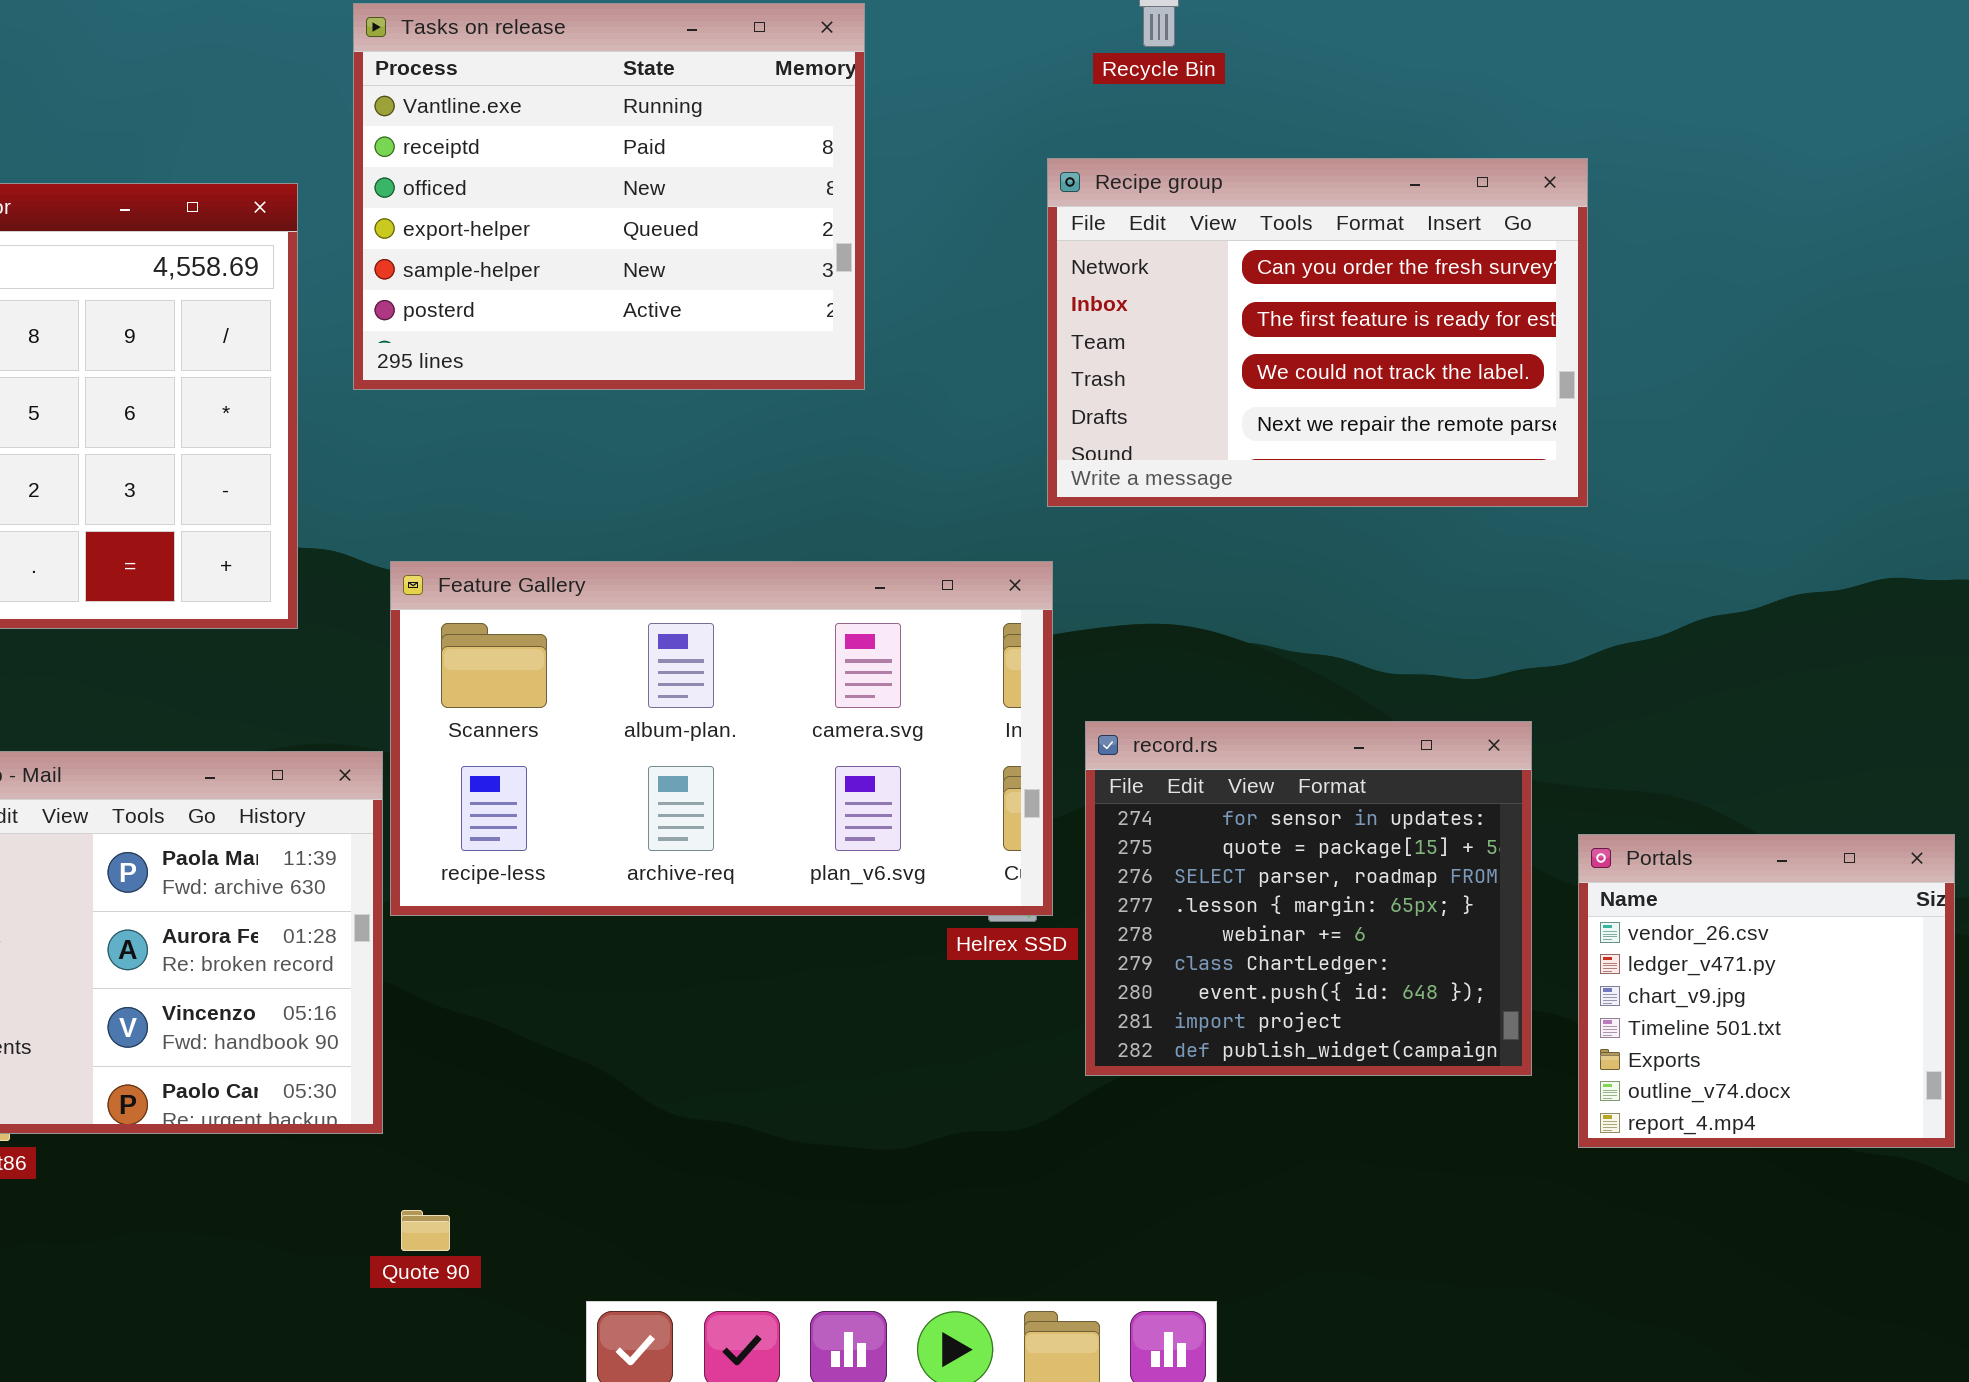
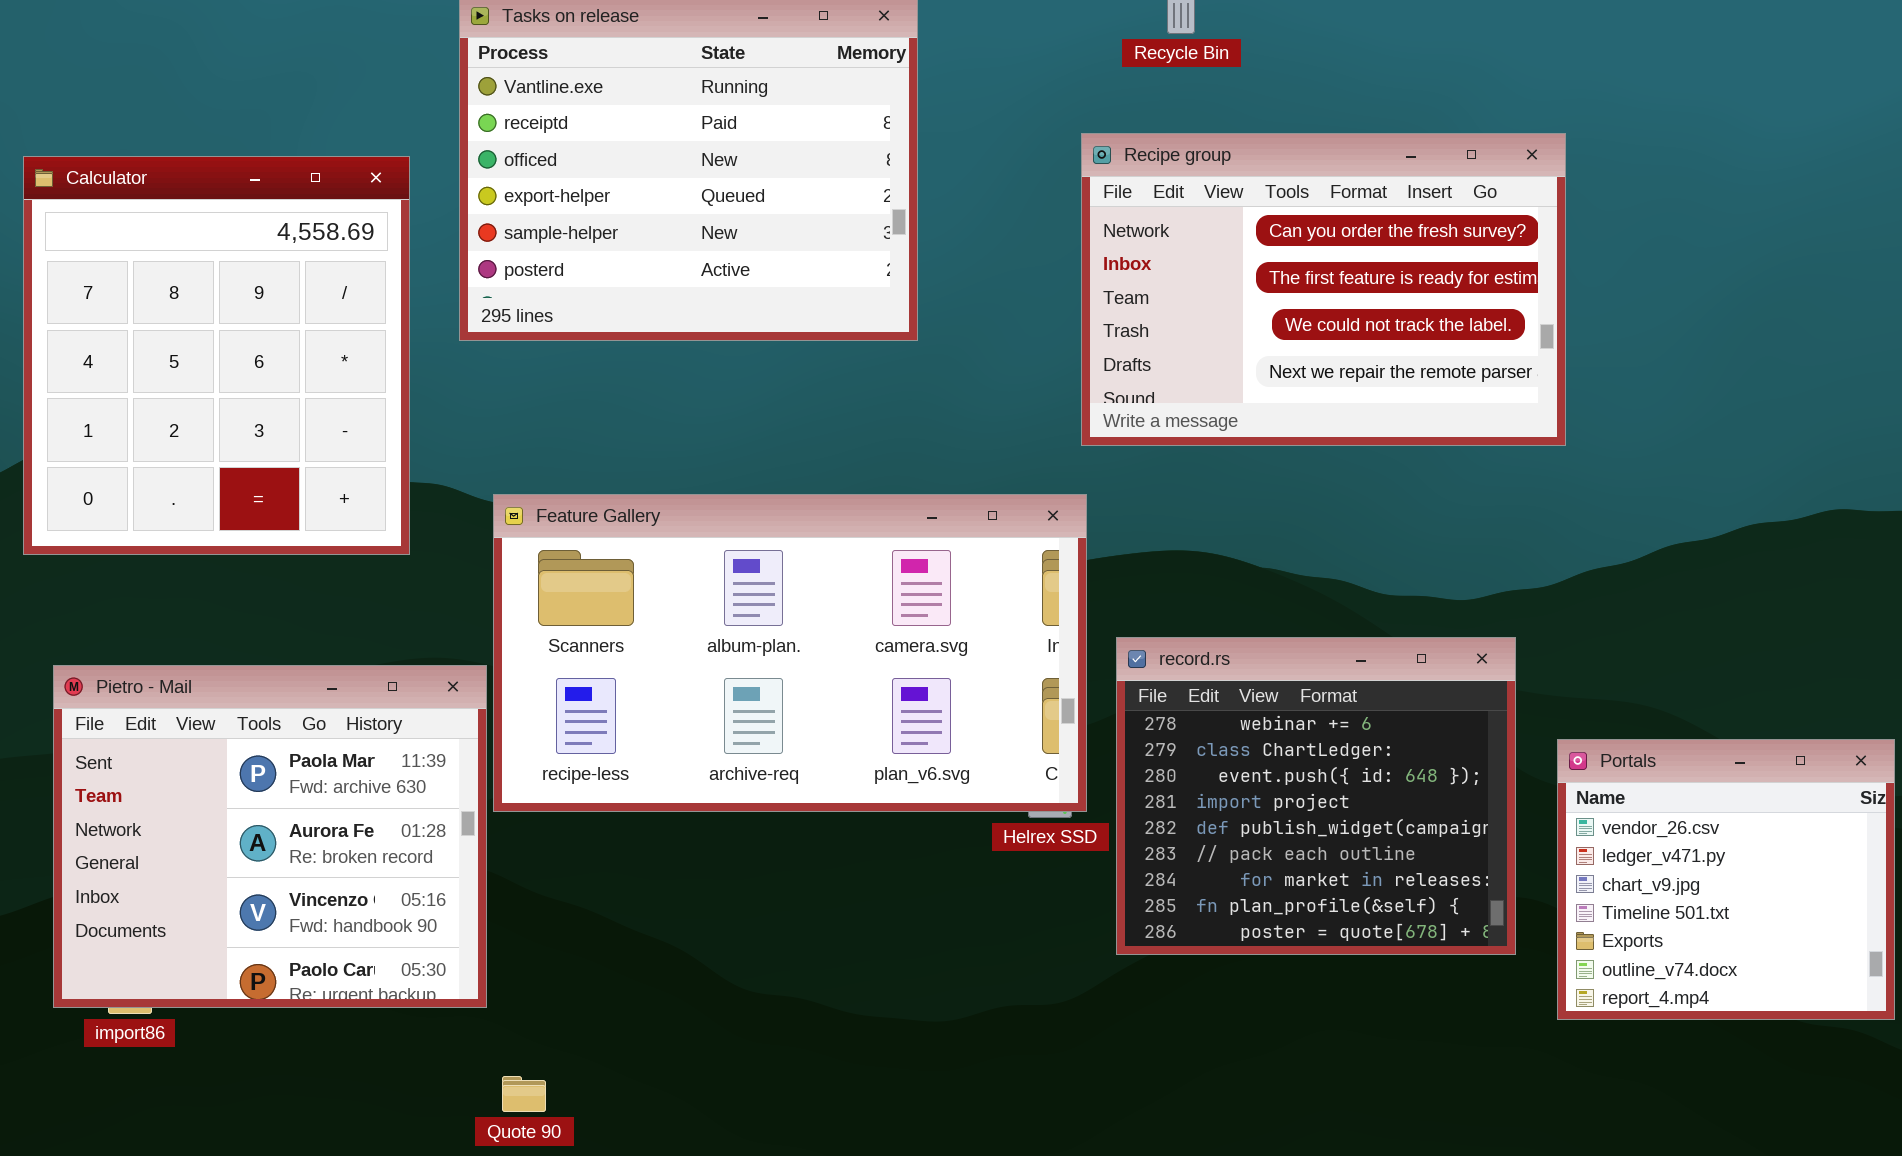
record.rs: [1085,721,1532,1076] -> [1116,637,1516,955], scrolled down 4 rows

